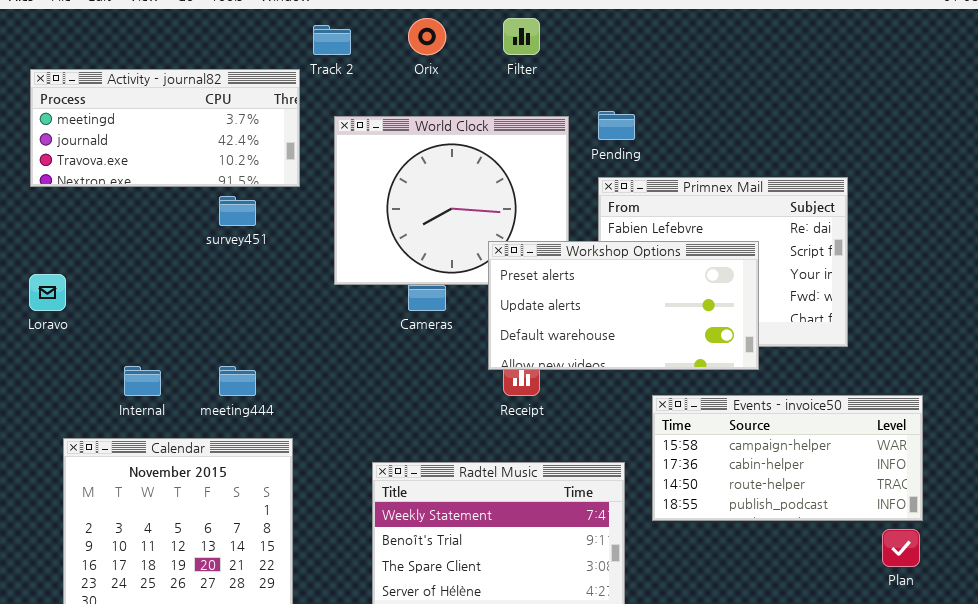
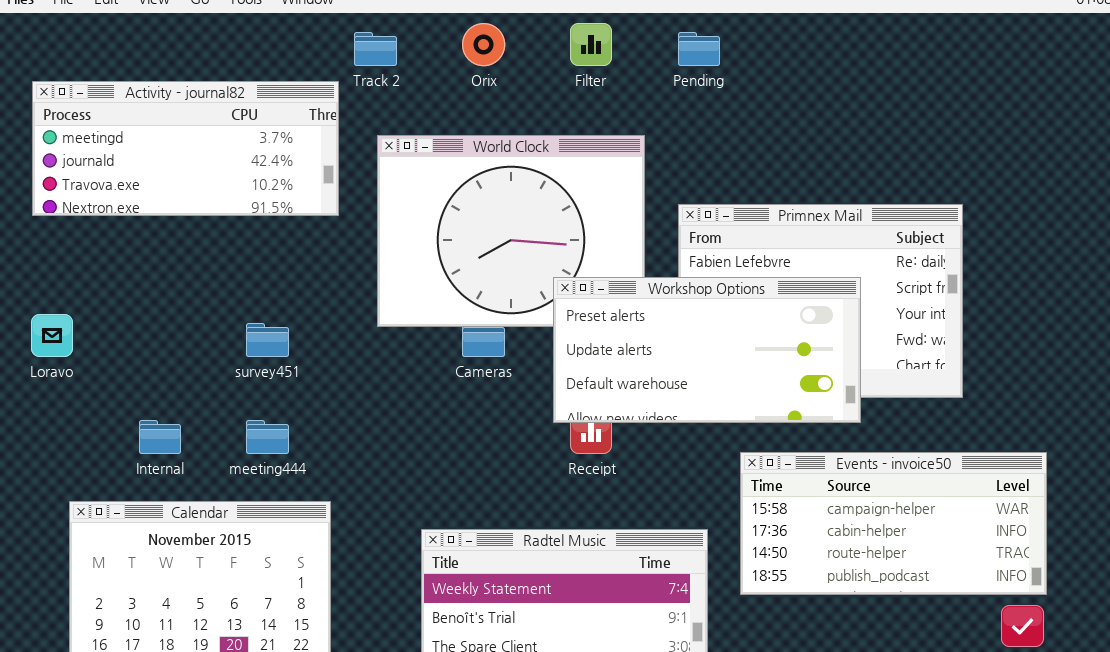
Pending: [598,111,635,140] -> [678,32,720,66], moved
survey451: [219,196,256,226] -> [246,323,289,357], moved

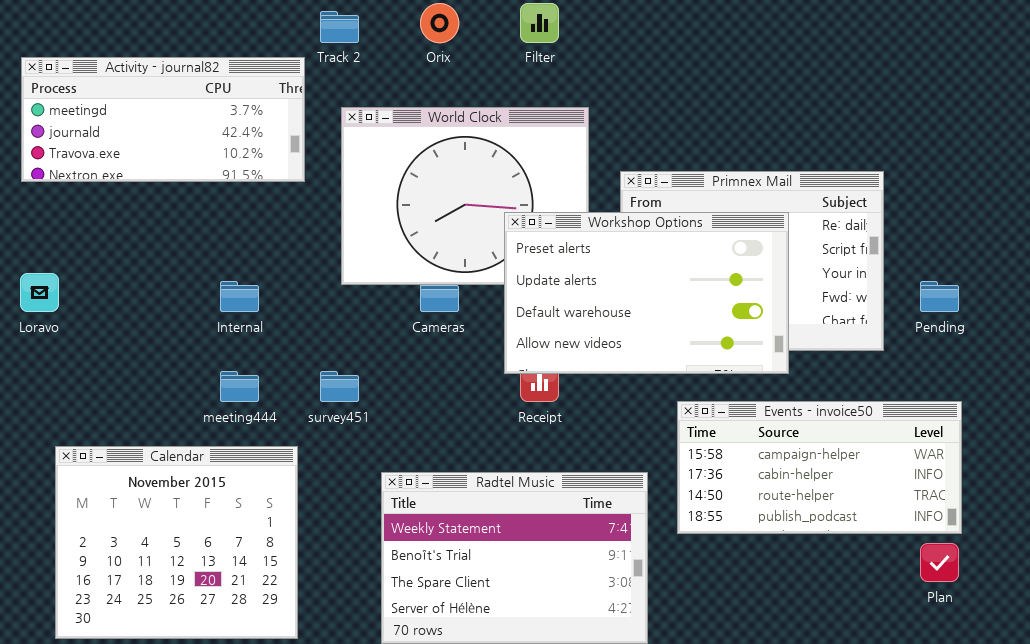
Pending: [678,32,720,66] -> [920,281,959,312], moved
Workshop Options: [553,277,861,423] -> [504,212,789,374], resized
survey451: [246,323,289,357] -> [320,371,359,402], moved
Internal: [139,420,181,454] -> [220,281,259,312], moved

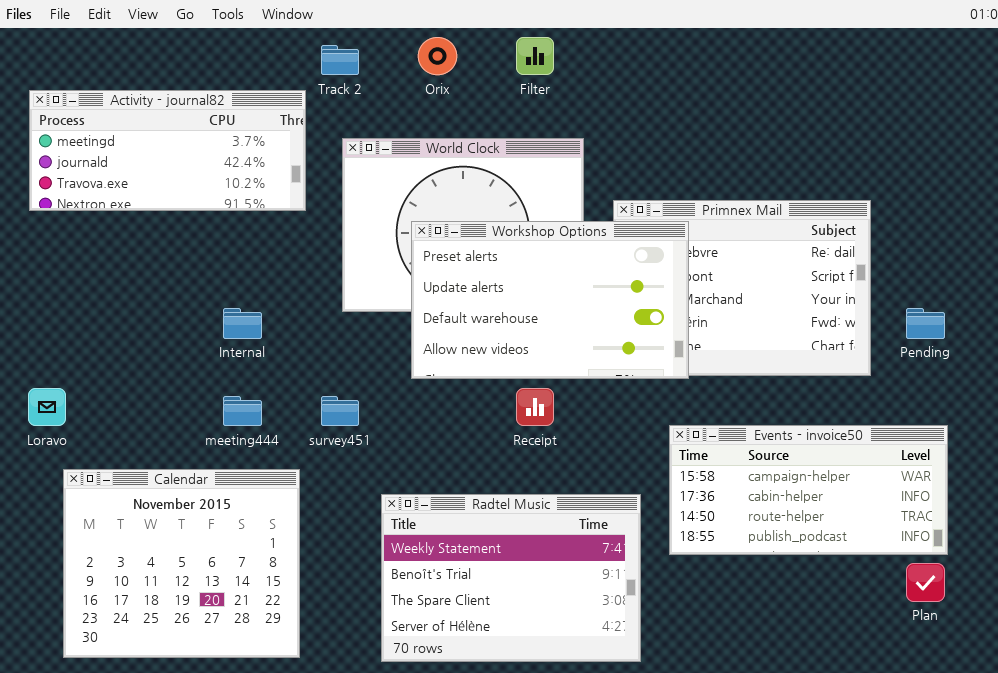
Workshop Options: [504,212,789,374] -> [411,221,689,379], moved
Loravo: [20,273,59,312] -> [28,388,66,426], moved

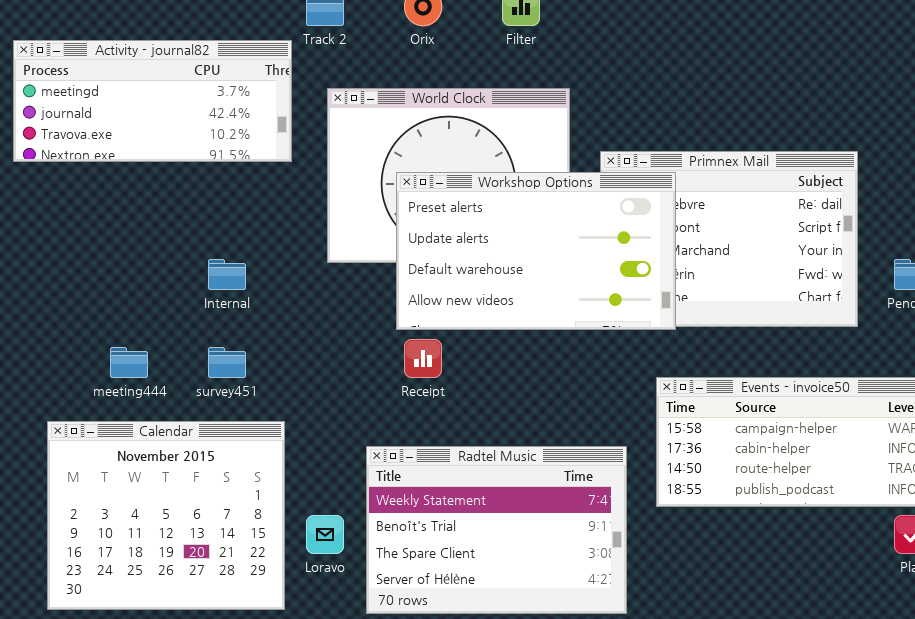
Loravo: [28,388,66,426] -> [306,515,344,554], moved
Receipt: [516,388,554,426] -> [404,339,442,378], moved
meeting444: [223,396,262,426] -> [110,347,148,378], moved
survey451: [321,396,359,426] -> [208,347,246,378], moved

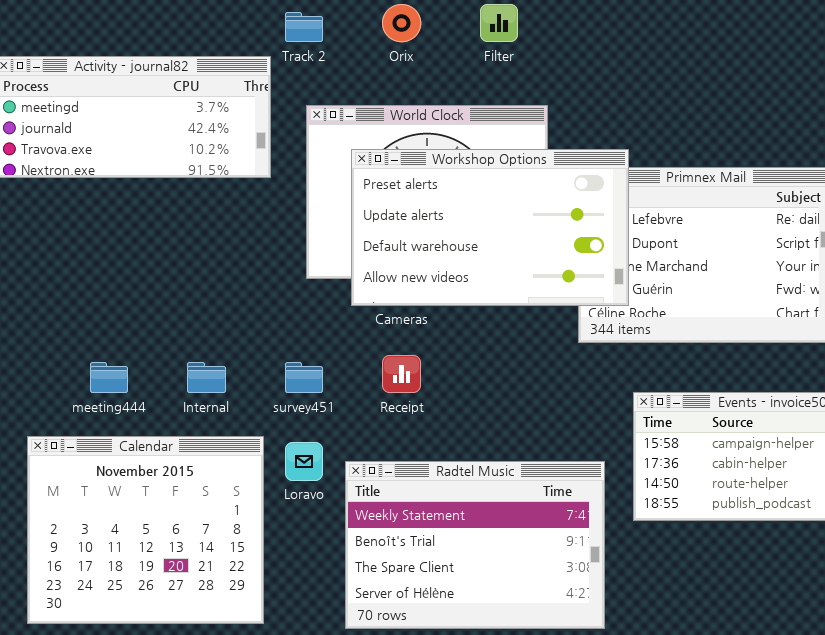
Workshop Options: [396,172,676,330] -> [351,149,629,306], moved
Internal: [208,259,246,290] -> [187,362,226,393], moved
survey451: [208,347,246,378] -> [285,362,323,393], moved
Loravo: [306,515,344,554] -> [285,442,323,481], moved

